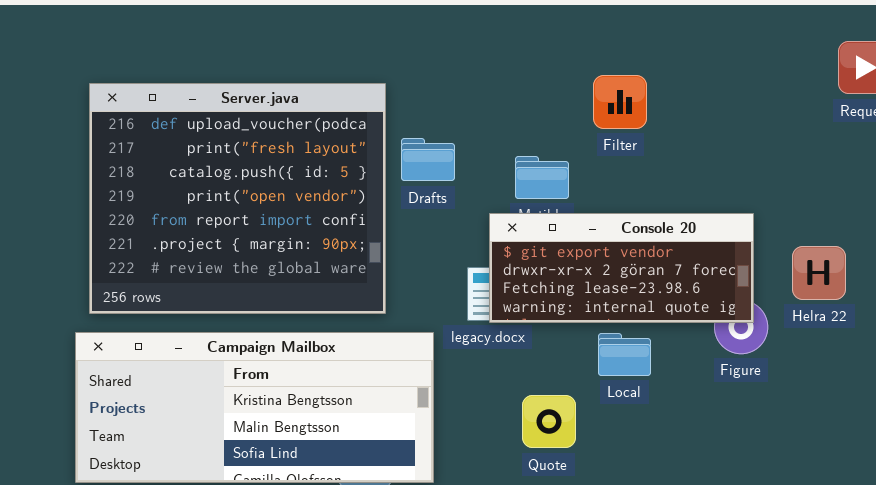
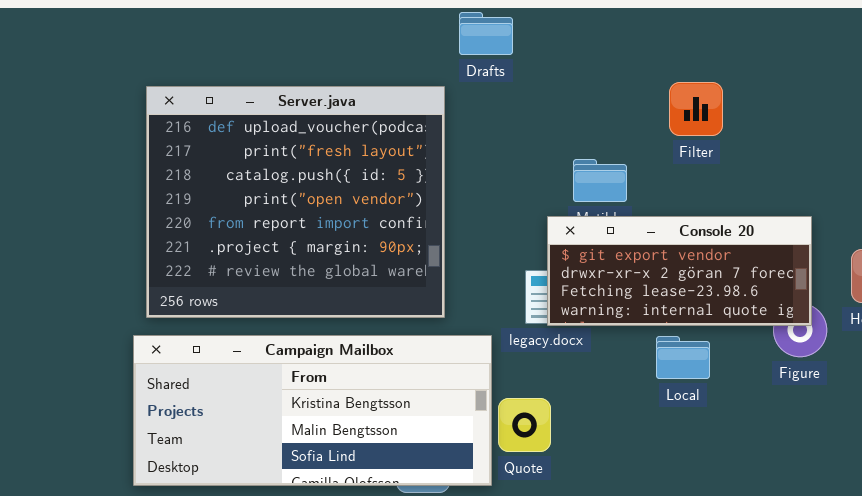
Filter: [593,75,647,129] -> [669,82,723,136], moved
Drafts: [401,138,455,181] -> [459,12,513,55], moved
Quote: [522,395,576,448] -> [498,398,551,452], moved

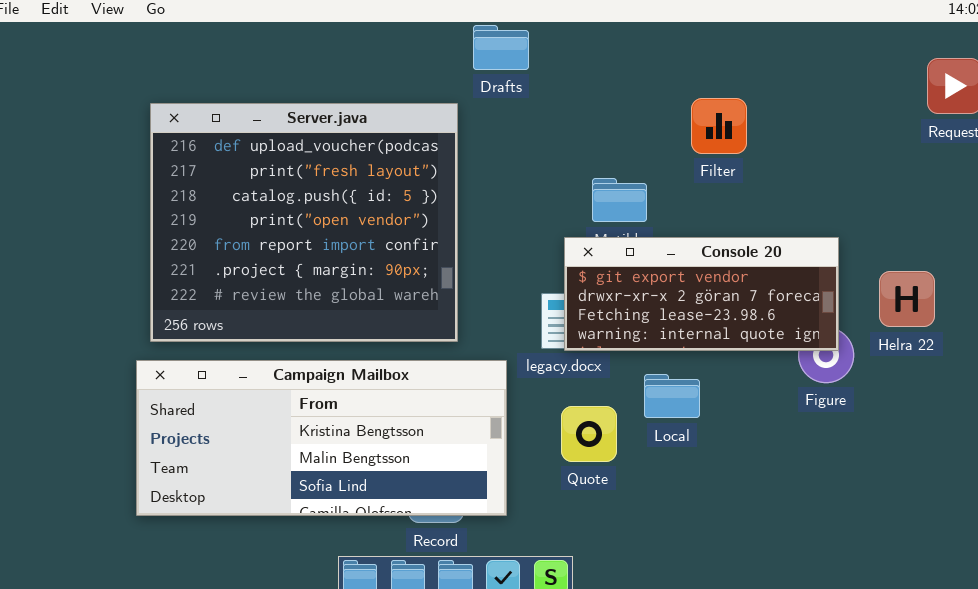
Local: [656,336,710,379] -> [644,374,700,418], moved
Quote: [498,398,551,452] -> [561,406,617,462], moved

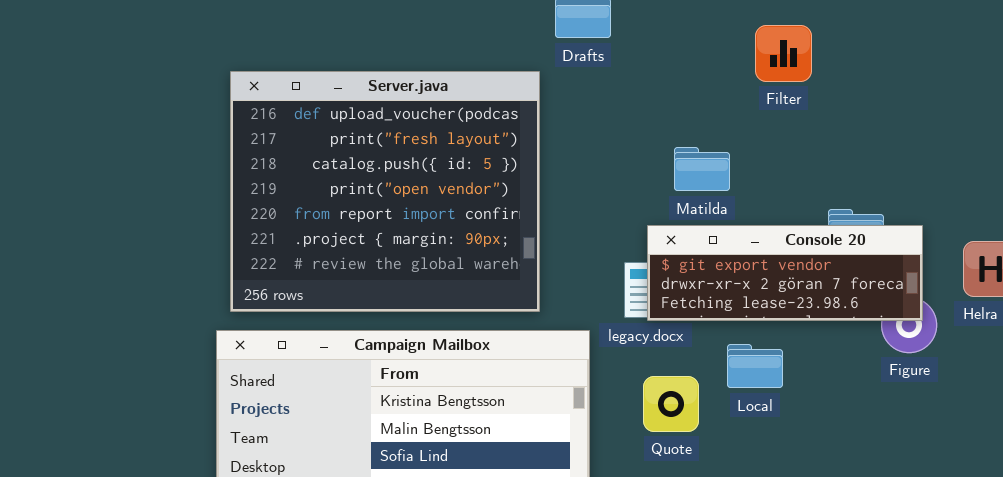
Filter: [691,98,747,154] -> [755,25,812,82], moved
Console 20: [564,237,839,351] -> [647,225,923,321], resized

